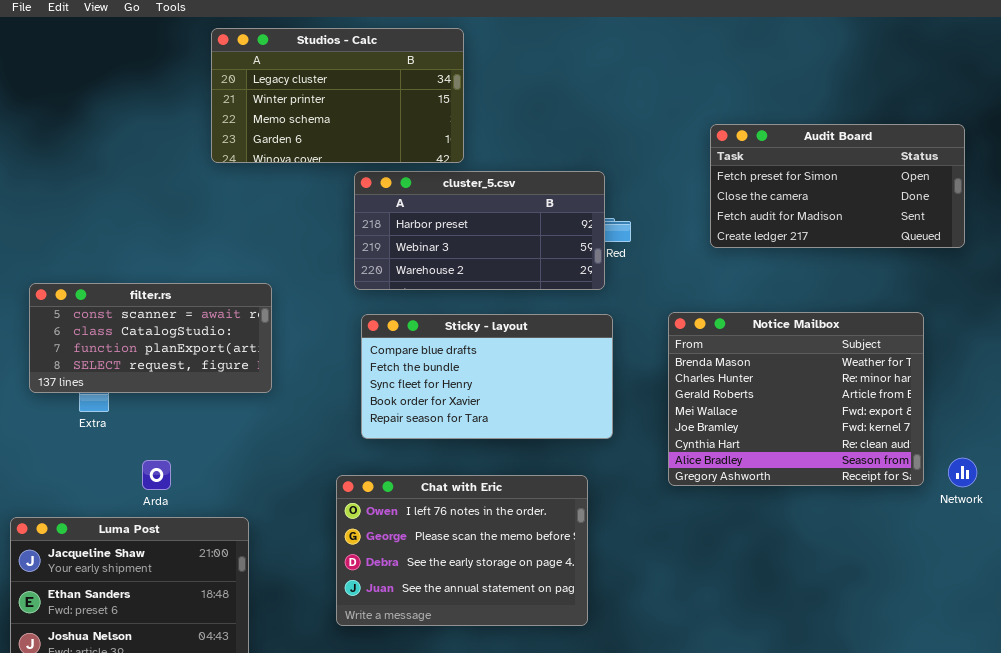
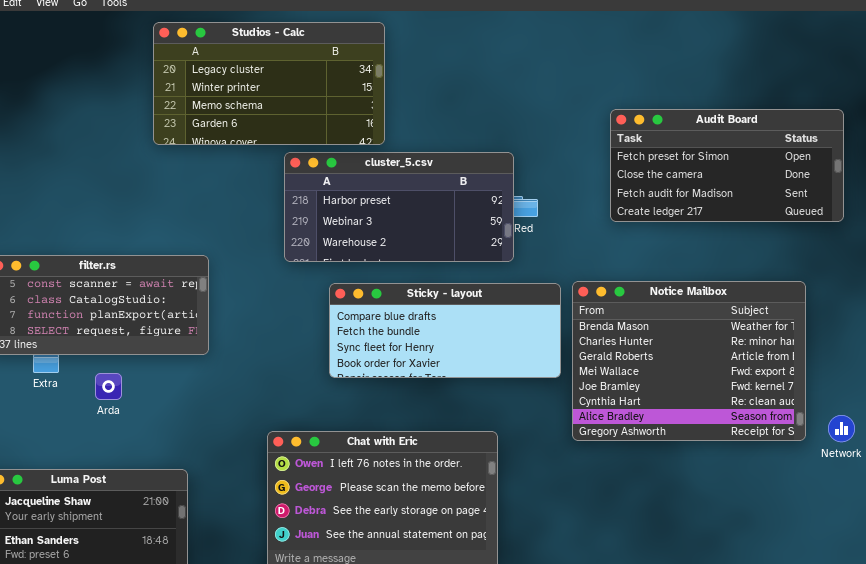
Sticky - layout: [361,314,613,439] -> [329,283,561,378], moved, resized
Arda: [142,460,171,490] -> [95,373,122,400], moved

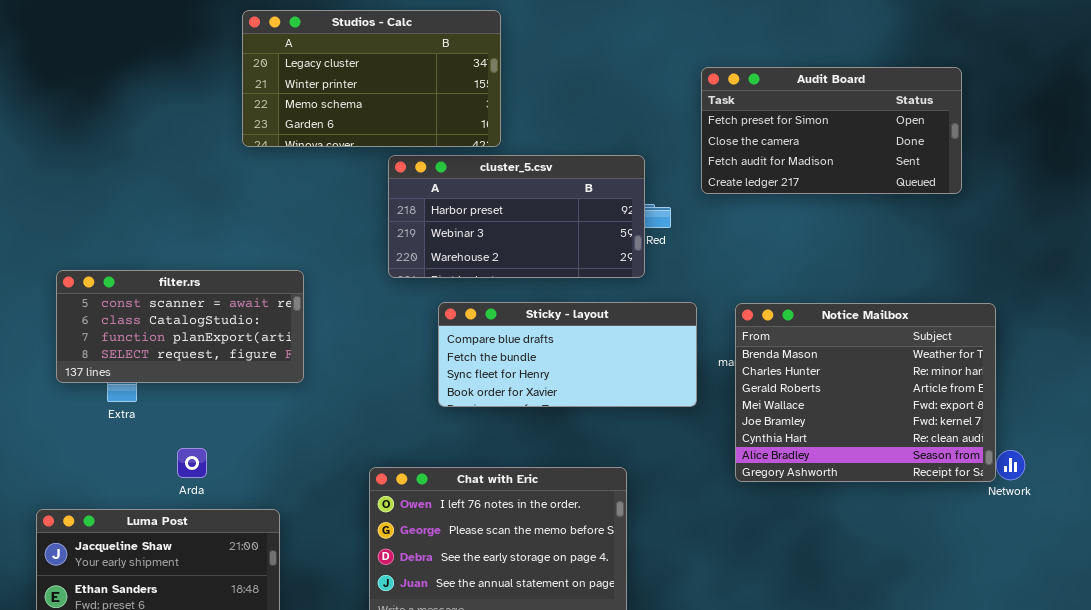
Audit Board: [610,109,844,222] -> [701,67,962,194], moved
Notice Mailbox: [572,281,806,441] -> [735,303,996,482], moved
Arda: [95,373,122,400] -> [177,448,207,478], moved

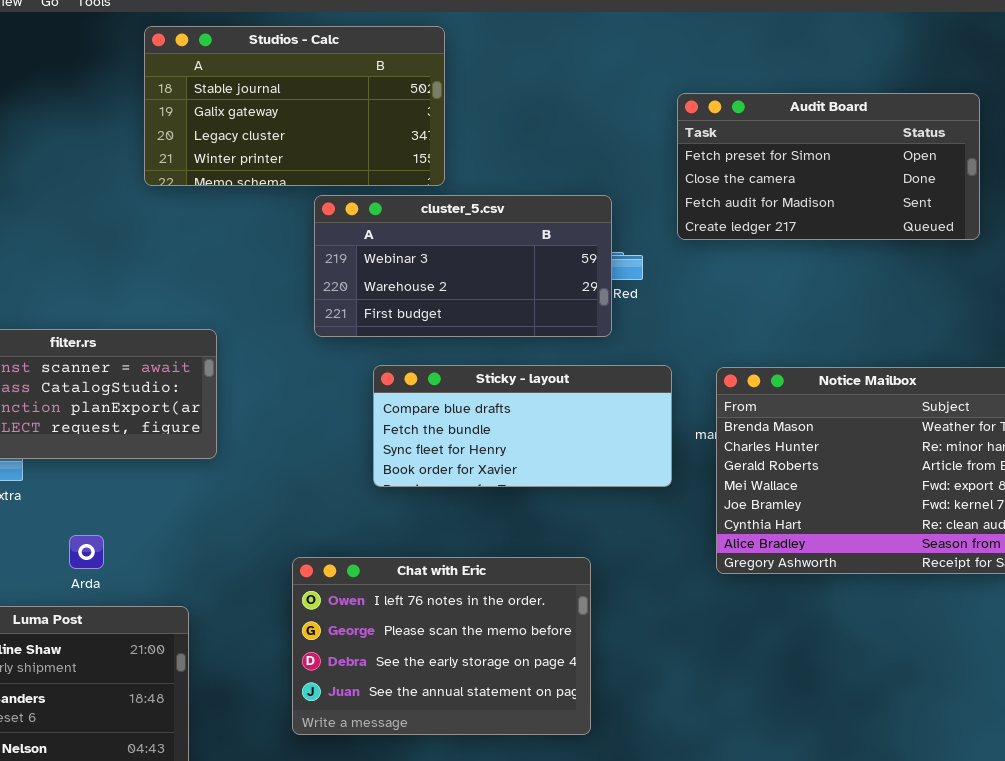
Studios - Calc: [242,10,501,147] -> [144,26,445,186], scrolled up 2 rows
cluster_5.csv: [388,155,645,278] -> [314,195,612,337], scrolled down 1 row

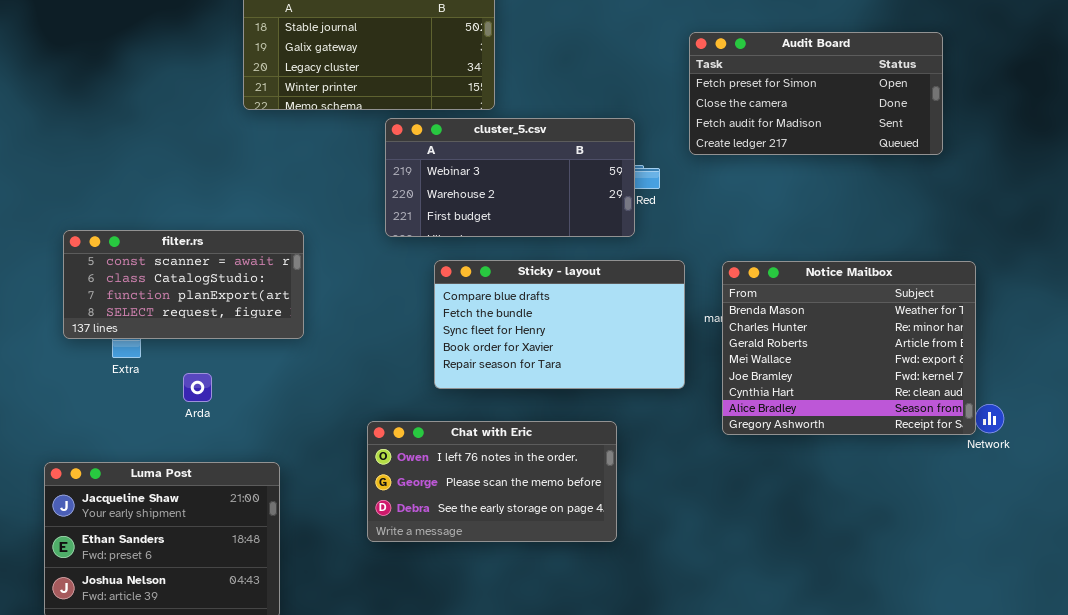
Sticky - layout: [373,365,672,487] -> [434,260,685,389], resized
Arda: [69,535,104,569] -> [183,373,212,402], moved
Chat with Eric: [292,557,591,735] -> [367,421,617,542], resized

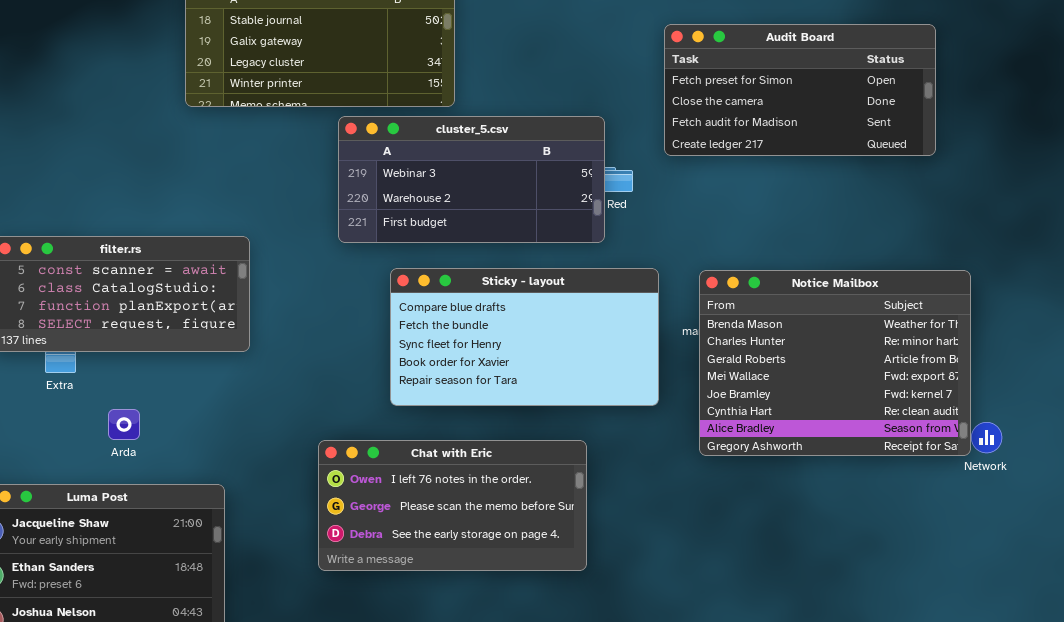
Arda: [183,373,212,402] -> [108,409,140,440], moved

